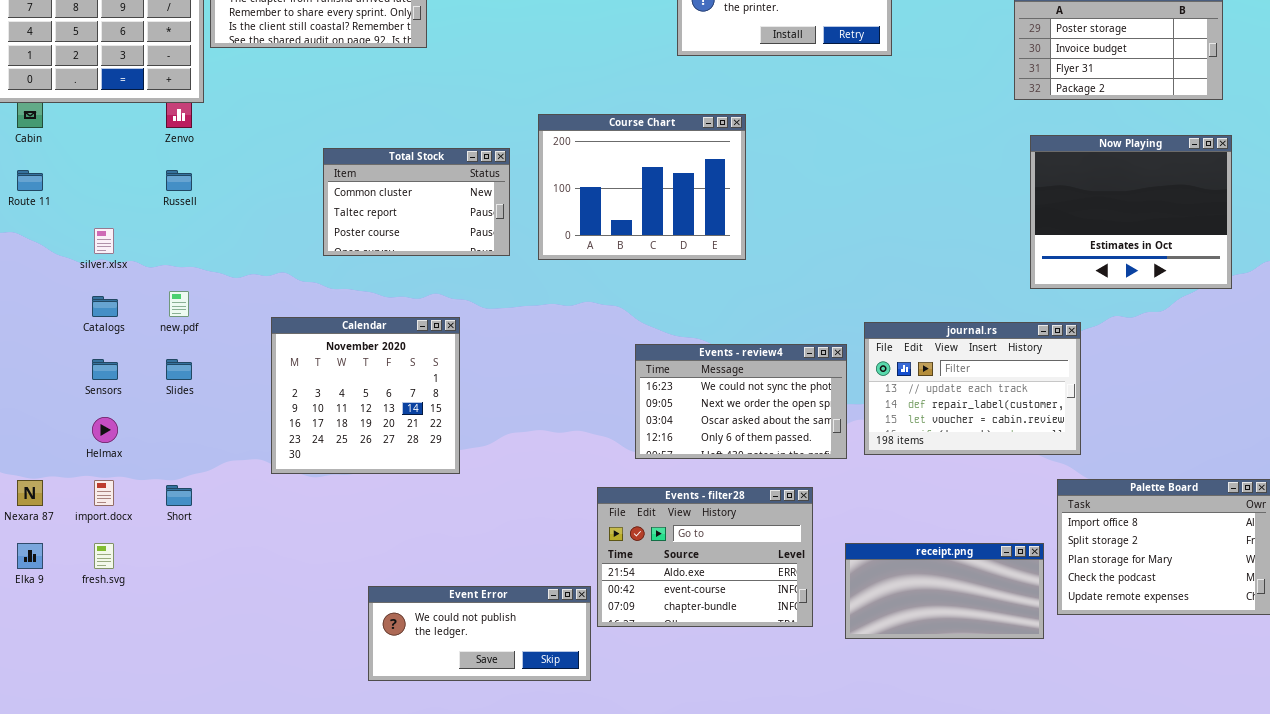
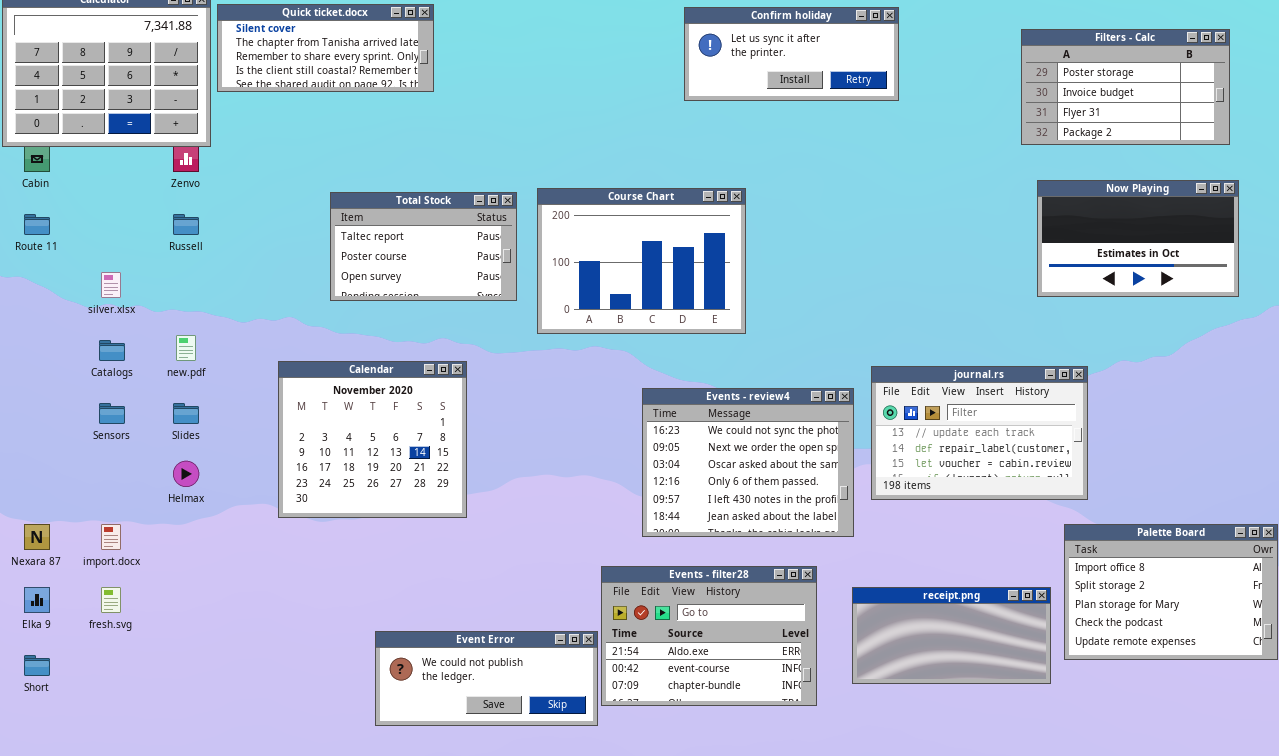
Course Chart: [538,114,746,260] -> [537,188,746,334], moved
Now Playing: [1030,135,1232,289] -> [1037,180,1239,297], resized
Total Stock: [323,148,510,256] -> [330,192,517,301], scrolled down 1 row
Events - review4: [635,344,847,459] -> [642,388,854,537], resized
Helmax: [92,417,118,443] -> [173,461,199,487], moved
Short: [166,485,192,506] -> [24,655,50,676], moved
Events - filter28: [597,487,813,627] -> [601,566,817,706], moved

